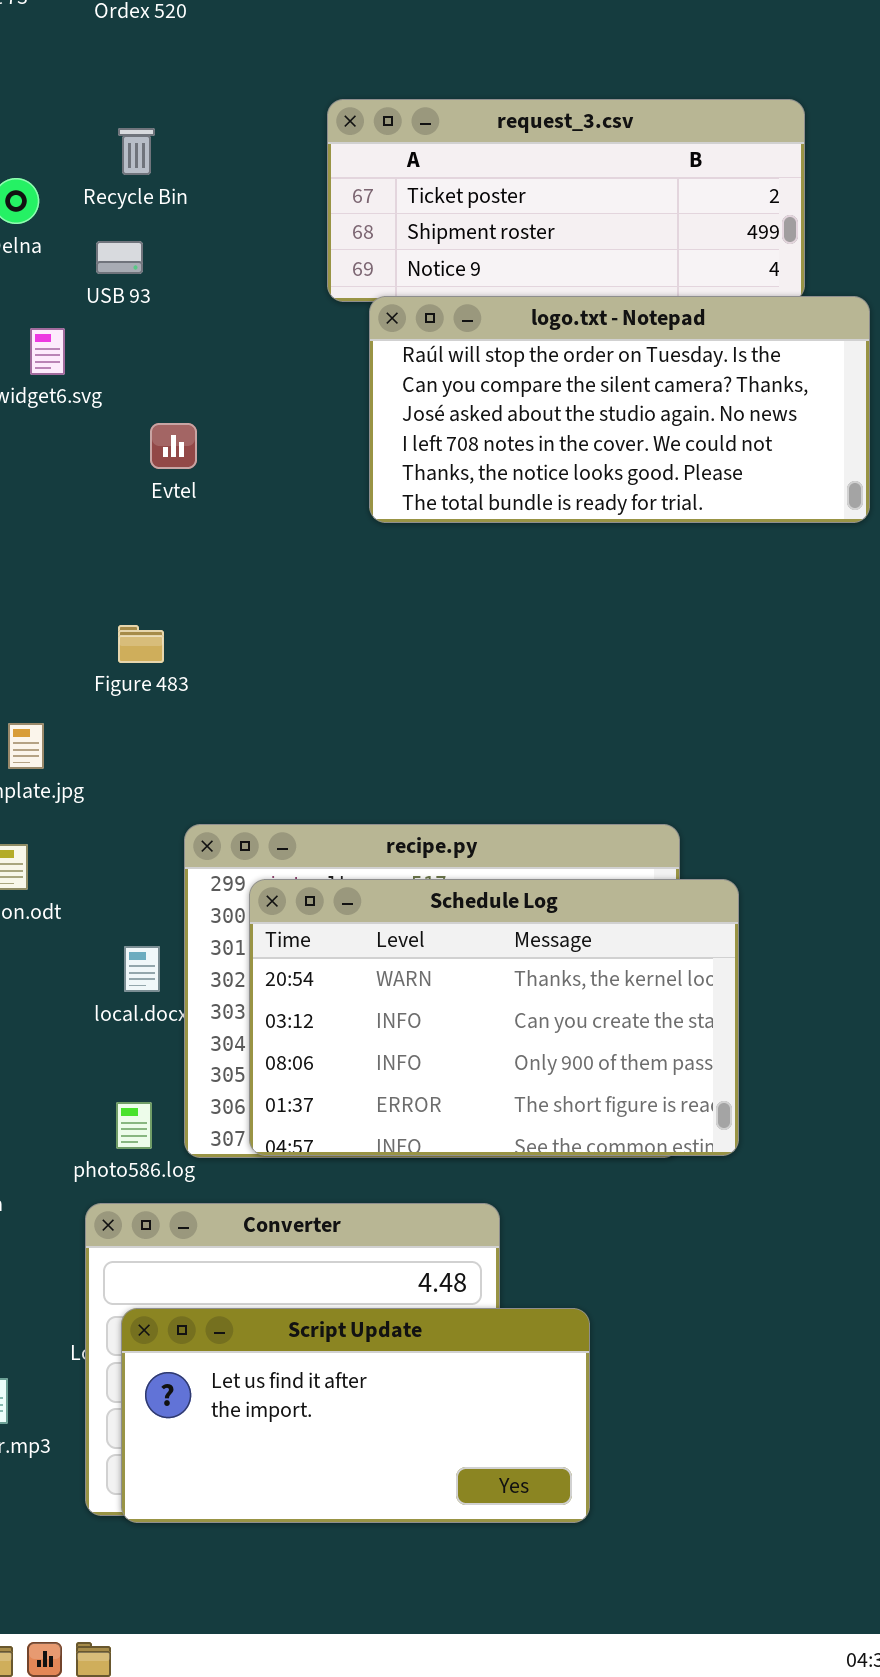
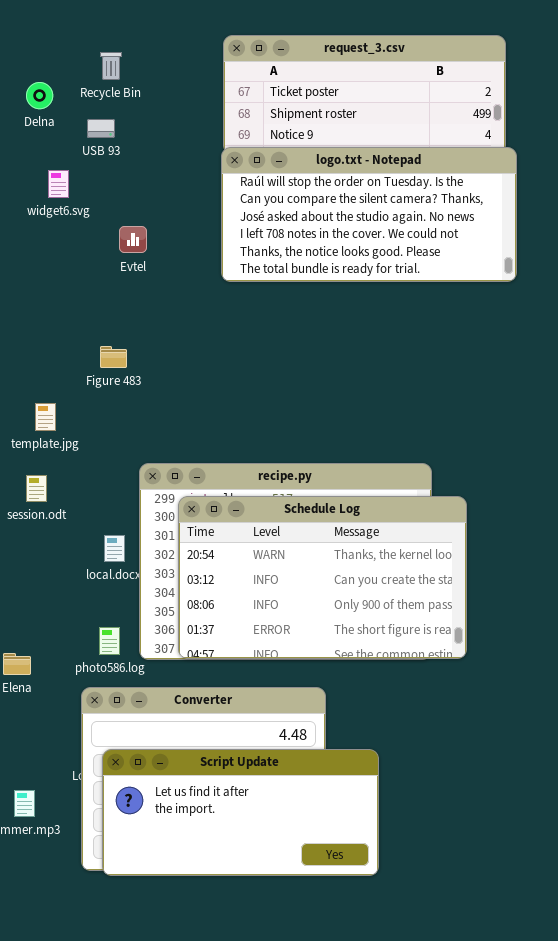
logo.txt - Notepad: [369,296,870,523] -> [221,147,517,282], moved

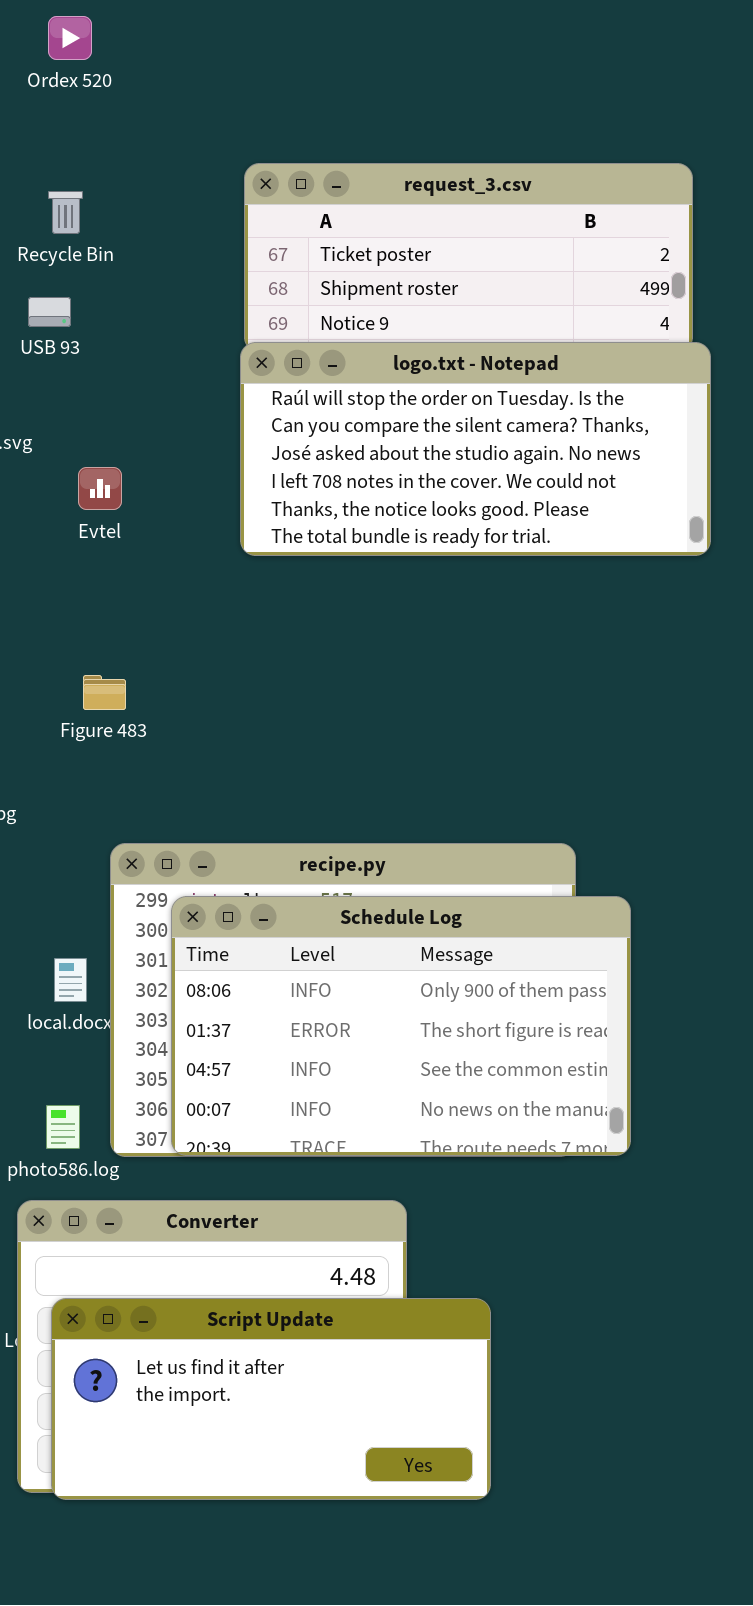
Figure 483: [100,346,127,368] -> [83,675,126,710], moved
Schedule Log: [178,496,467,659] -> [171,896,631,1156], scrolled down 2 rows

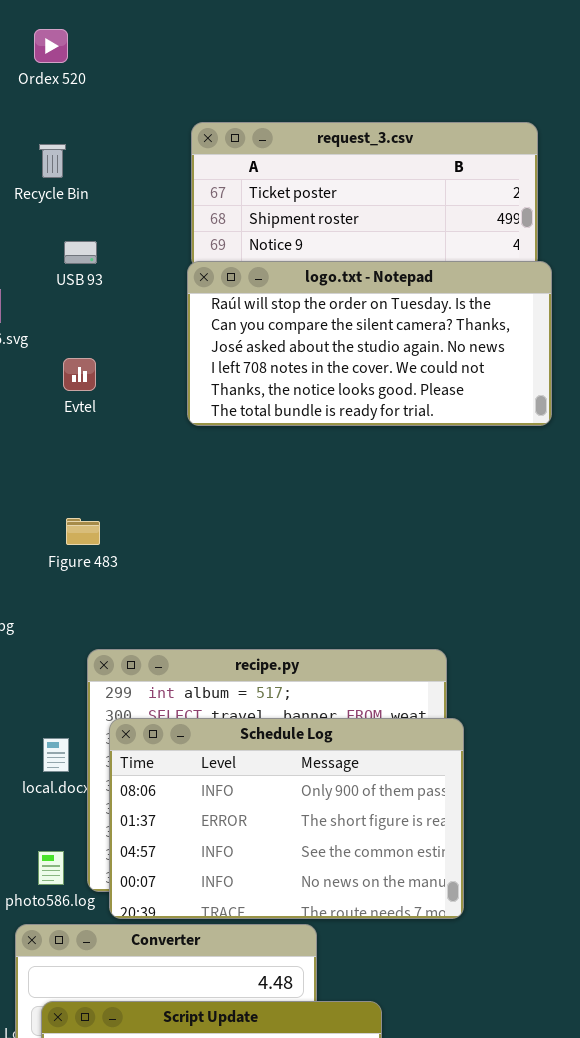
Ordex 520: [48,16,92,60] -> [34,29,68,63], moved
USB 93: [28,297,71,327] -> [64,241,97,264], moved
Schedule Log: [171,896,631,1156] -> [109,718,464,919], moved

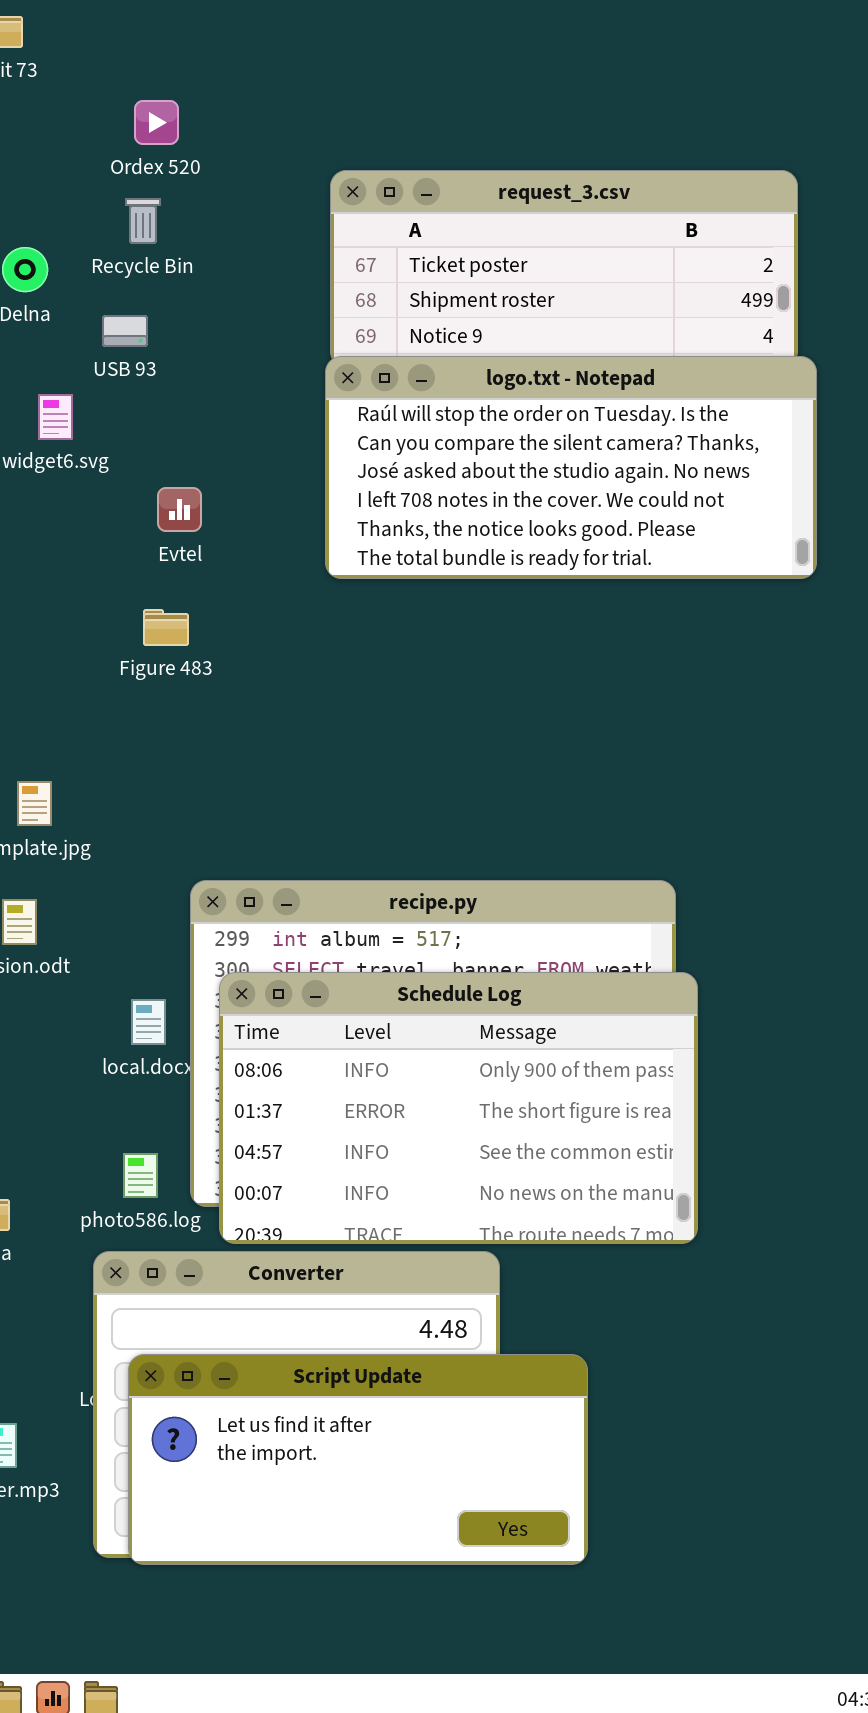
Ordex 520: [34,29,68,63] -> [134,100,179,145], moved
USB 93: [64,241,97,264] -> [102,315,148,347], moved
Figure 483: [66,518,100,545] -> [143,609,189,646], moved

